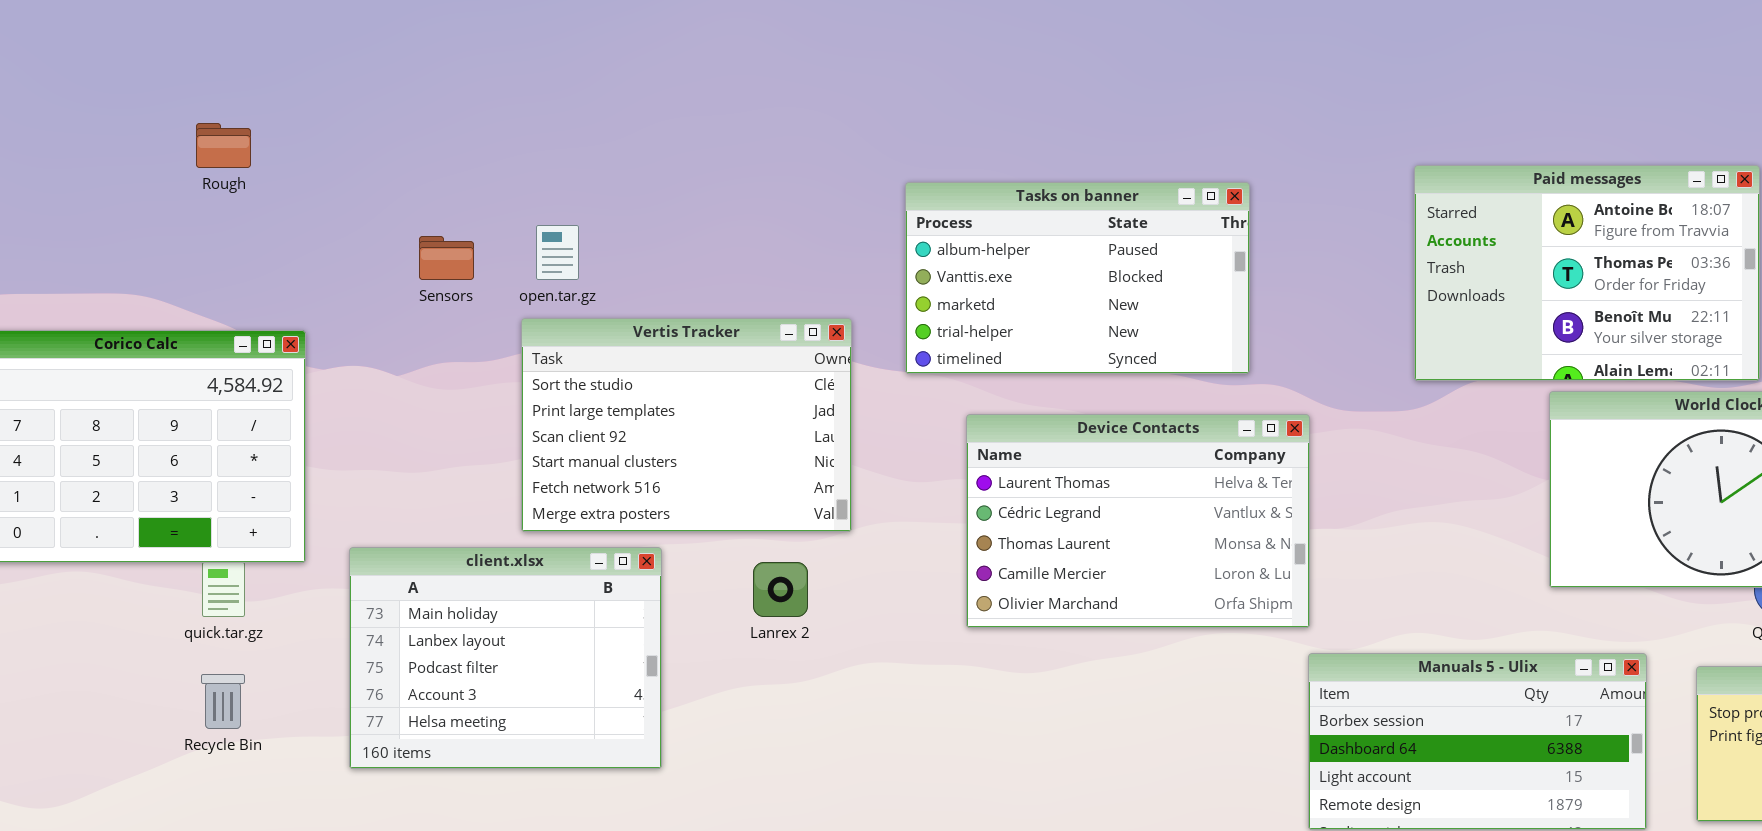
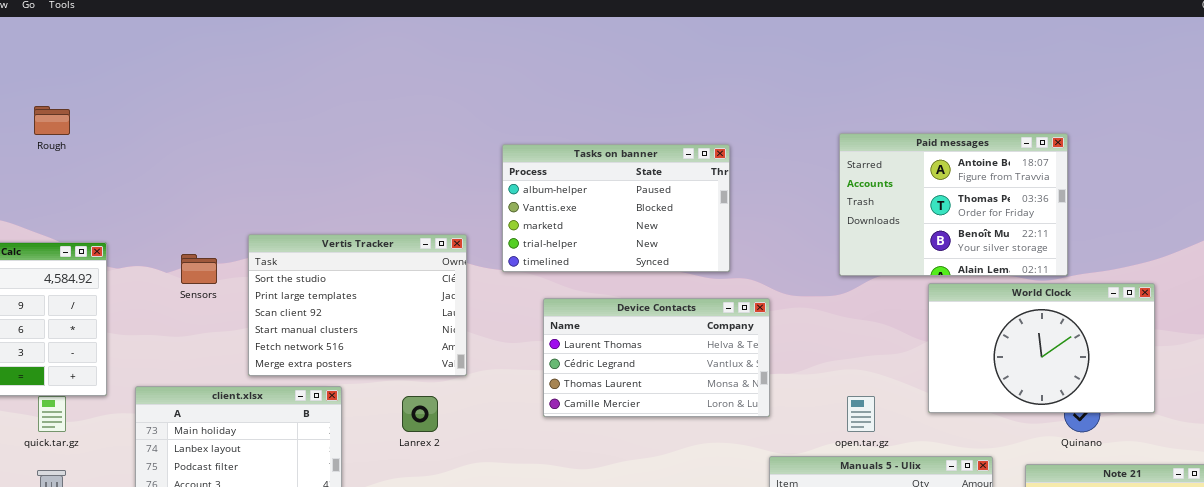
open.tar.gz: [536,225,579,280] -> [847,396,875,432], moved
Sensors: [419,236,474,280] -> [181,254,217,284], moved
Device Contacts: [966,414,1310,628] -> [543,298,770,417], resized

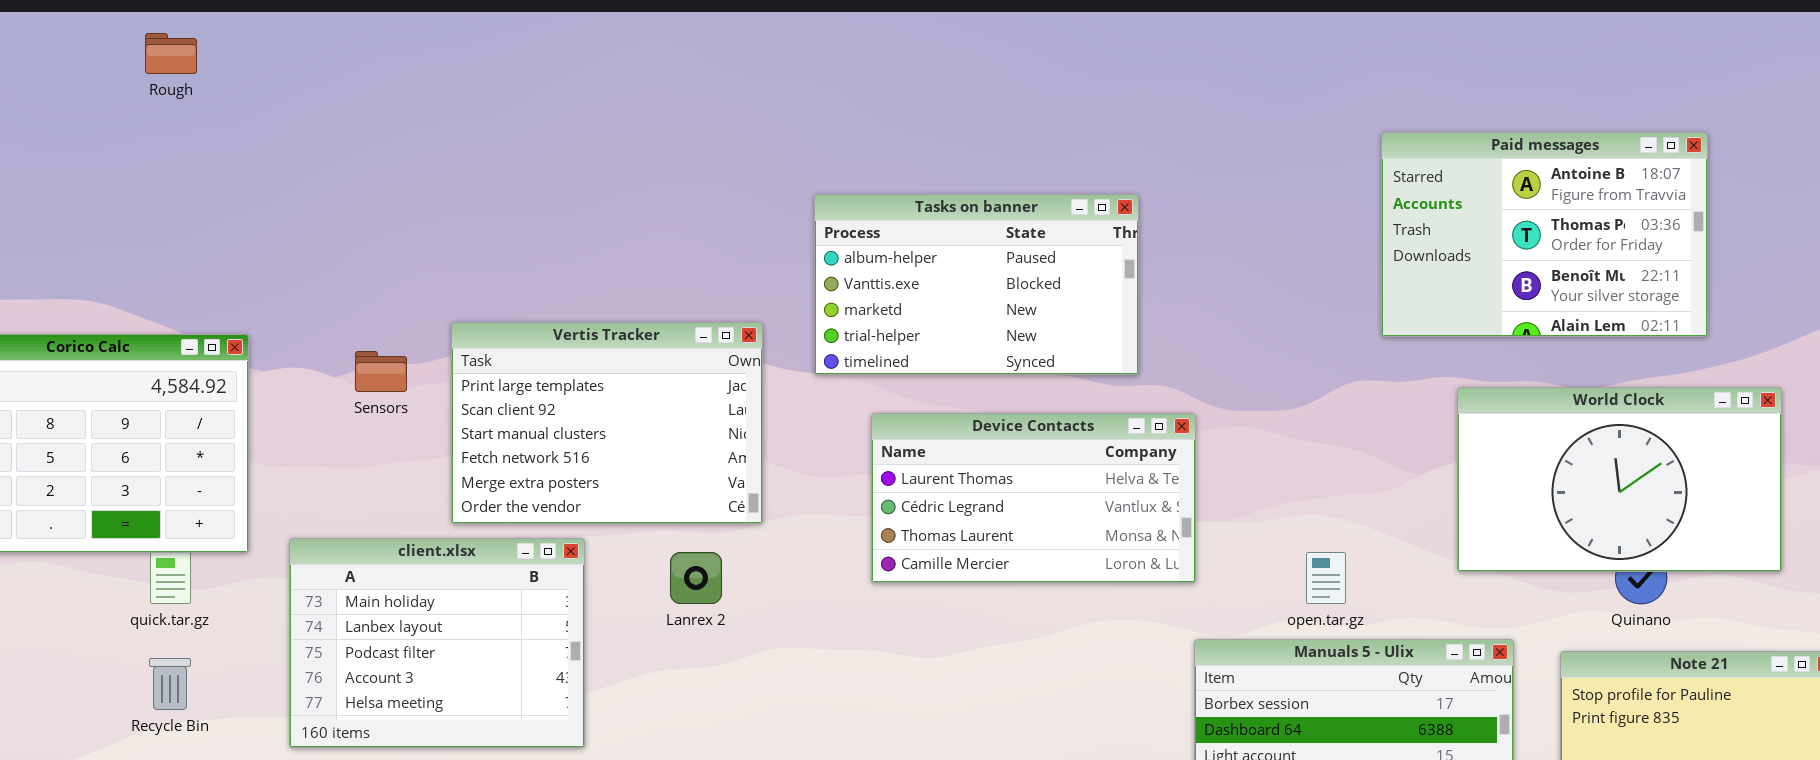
Rough: [34,106,70,135] -> [145,33,197,74], moved
Paid messages: [839,133,1068,276] -> [1381,132,1708,337], moved
Vertis Tracker: [248,234,467,376] -> [451,322,763,524], scrolled down 1 row
World Clock: [928,283,1155,413] -> [1457,387,1782,572], moved

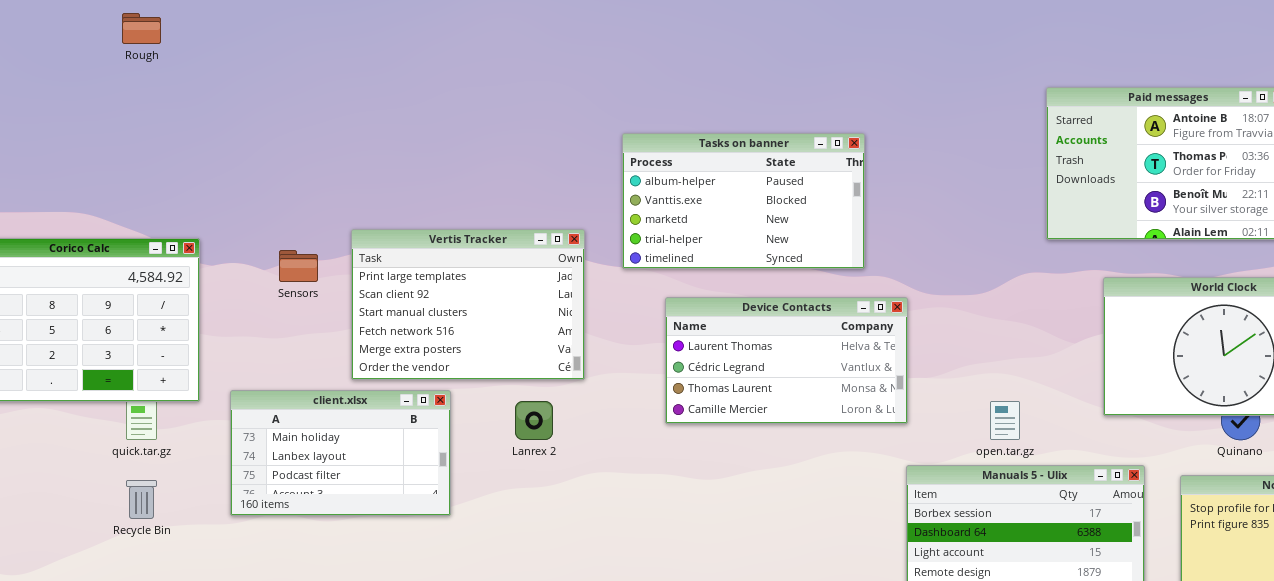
client.xlsx: [289,538,585,748] -> [230,390,451,516], resized

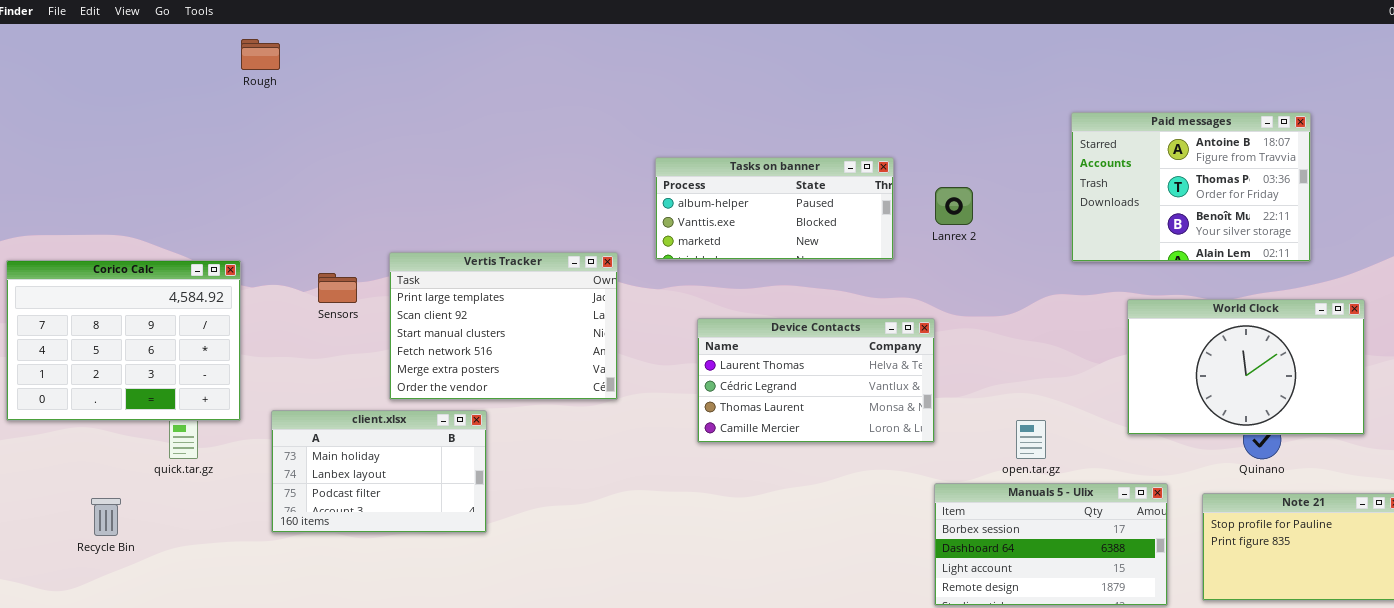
Rough: [122,13,161,44] -> [241,39,280,70], moved
Tasks on banner: [622,133,865,269] -> [655,157,894,260], resized
Lanrex 2: [515,401,553,440] -> [935,187,973,225], moved
Recycle Bin: [126,480,157,519] -> [91,498,121,536], moved

